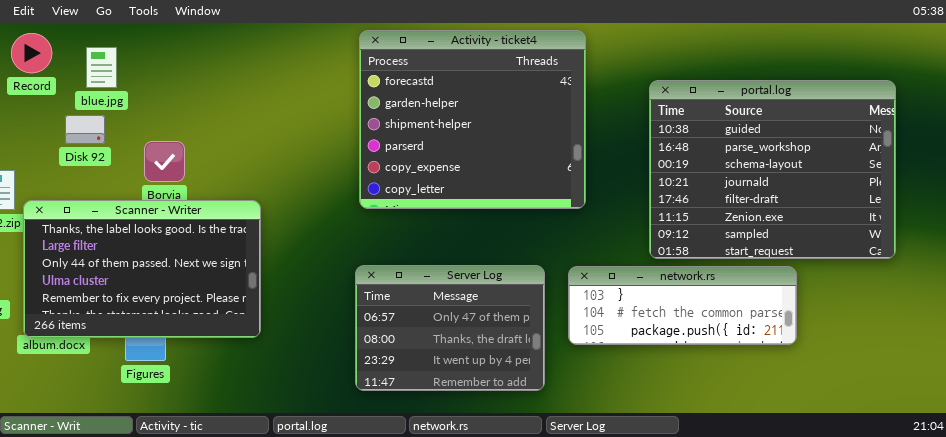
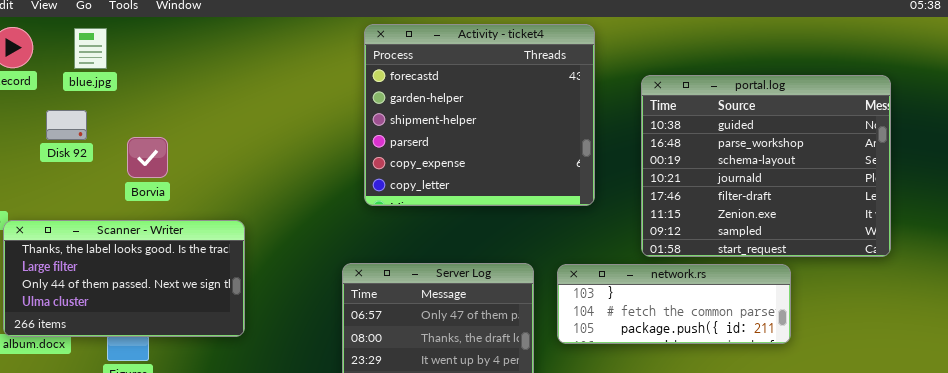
Activity - ticket4: [359,30,586,209] -> [364,24,595,206], moved
blue.jpg: [86,47,117,88] -> [74,28,107,69], moved
Scanner - Writer: [23,200,261,338] -> [3,220,245,337], resized

